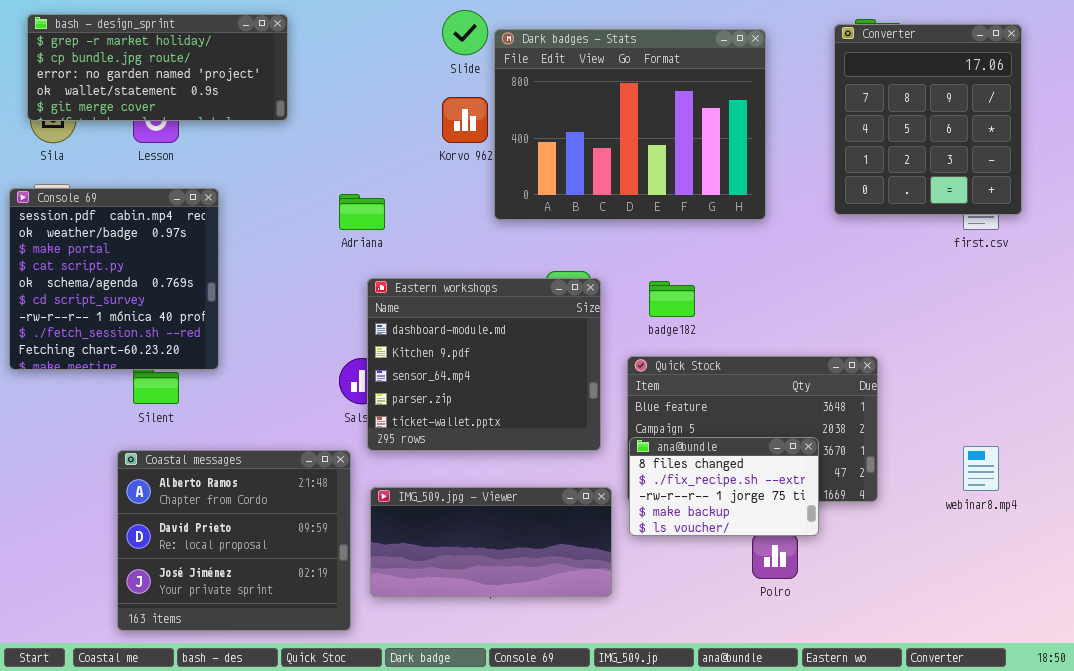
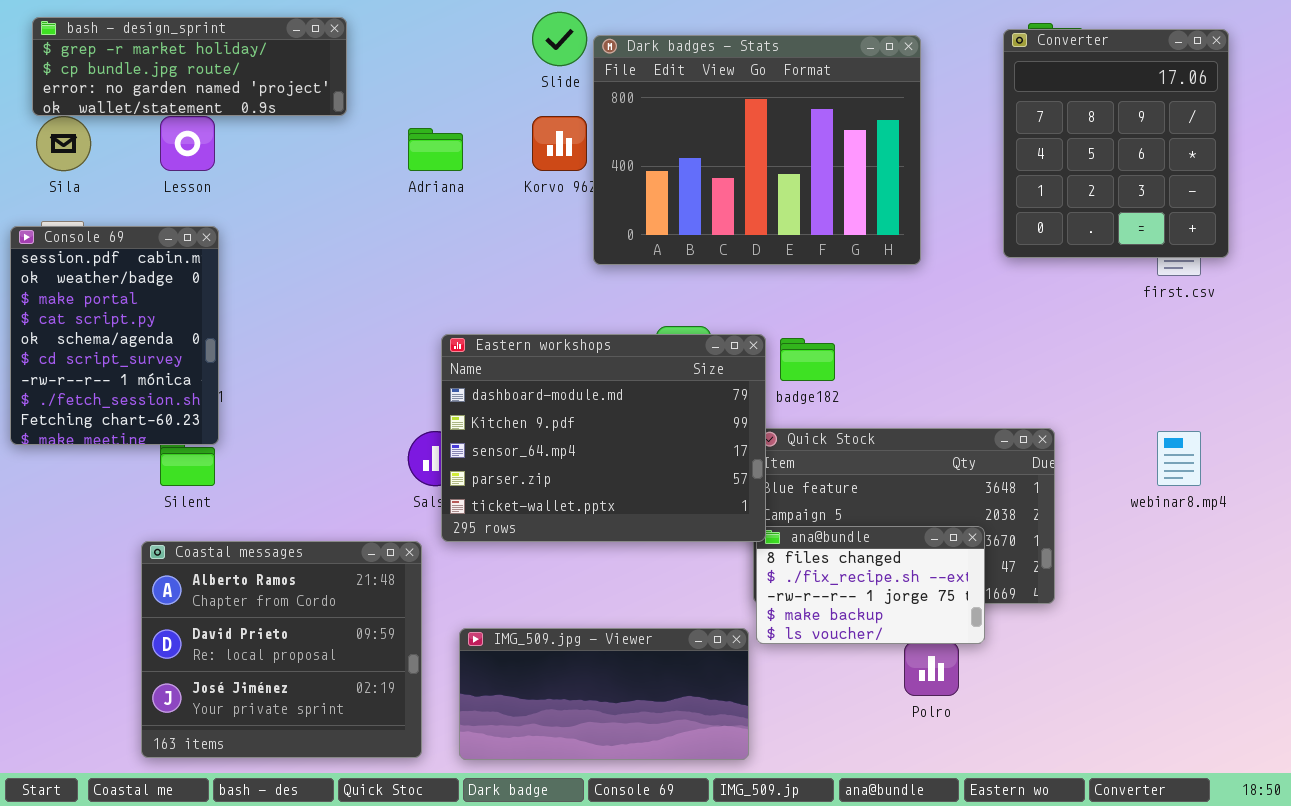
bash - design_sprint: [27,14,288,121] -> [32,17,347,116], resized
Console 69: [9,188,219,370] -> [10,226,219,445], resized
Adriana: [339,194,385,230] -> [408,128,463,171], moved
Eastern workshops: [367,278,601,451] -> [441,334,766,542], resized
webinar8.mp4: [963,446,999,491] -> [1157,431,1201,486], moved
IMG_509.jpg - Viewer: [370,487,612,597] -> [459,628,749,760], moved

